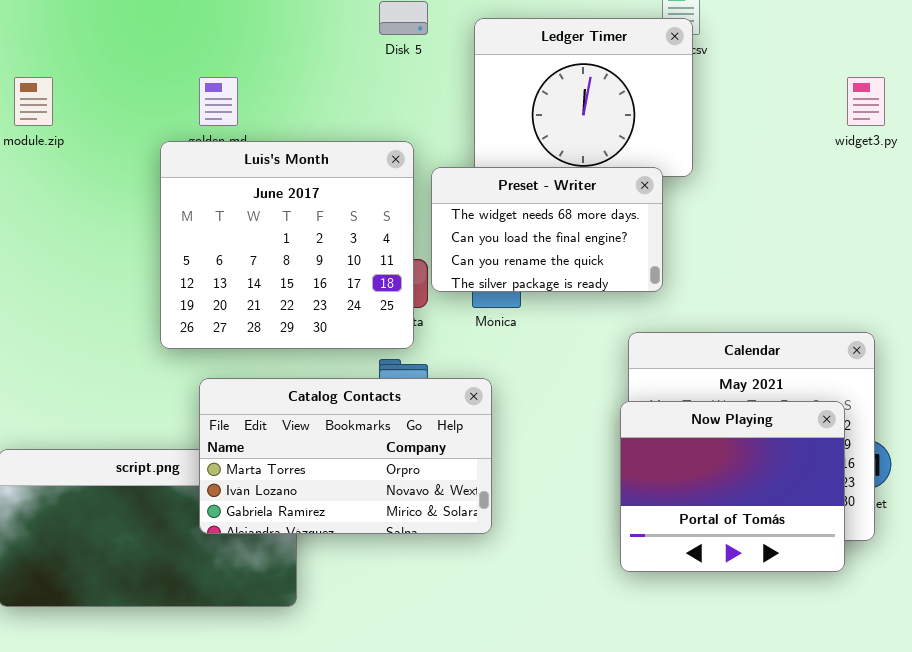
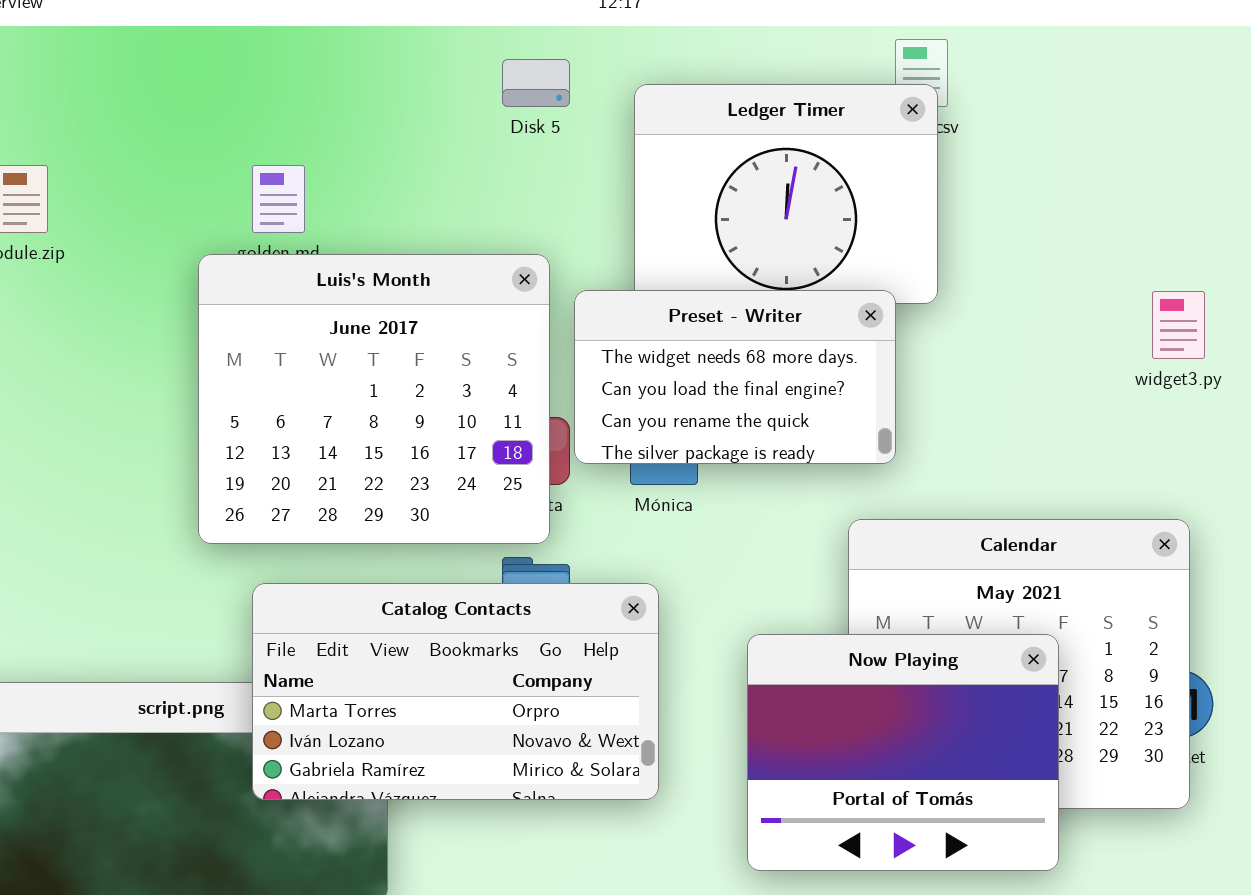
widget3.py: [847,77,885,126] -> [1152,291,1205,359], moved
Now Playing: [620,401,845,572] -> [747,634,1059,871], moved

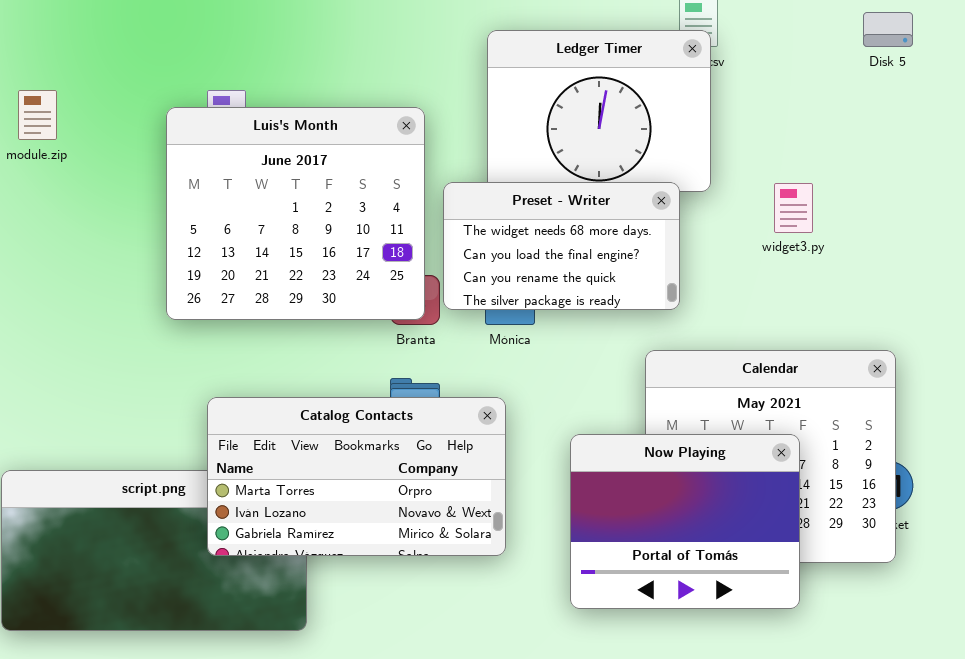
Disk 5: [502,59,570,107] -> [863,12,913,47], moved
Luis's Month: [198,254,550,544] -> [166,107,425,320], moved
widget3.py: [1152,291,1205,359] -> [774,183,813,233], moved

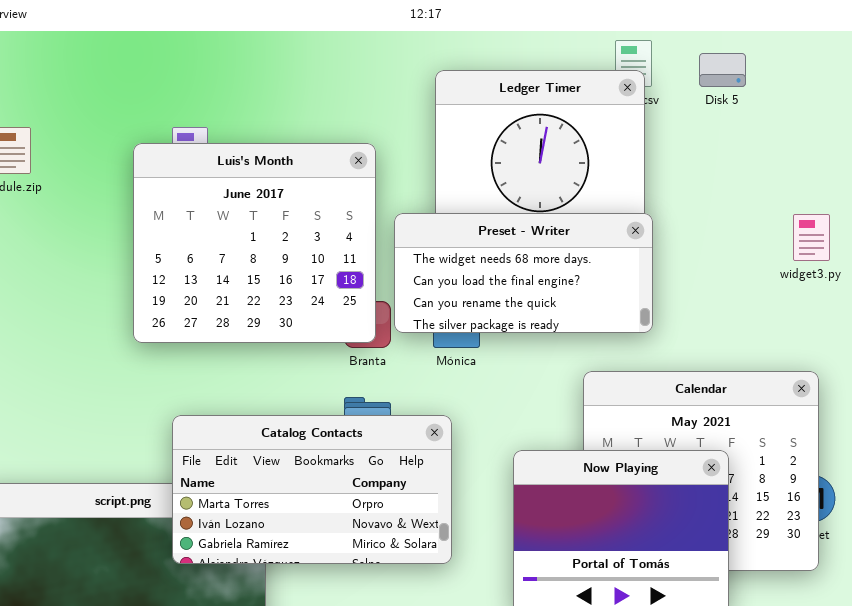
Disk 5: [863,12,913,47] -> [699,53,746,87], moved
Preset - Writer: [443,182,680,310] -> [394,213,653,333], resized
widget3.py: [774,183,813,233] -> [793,214,830,261], moved

